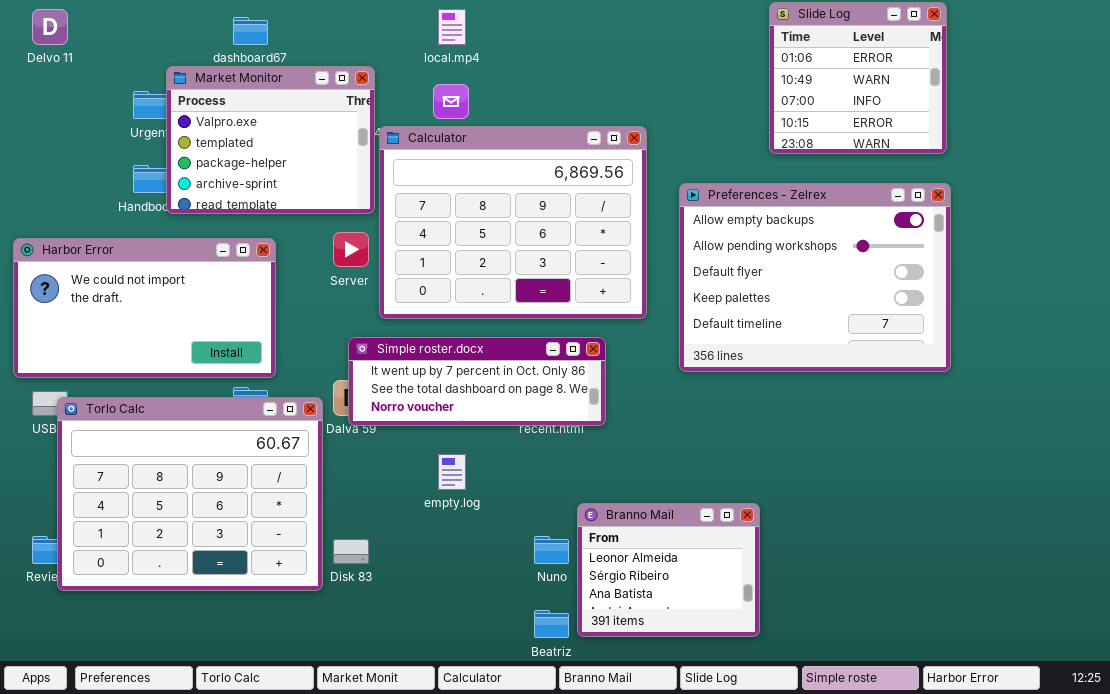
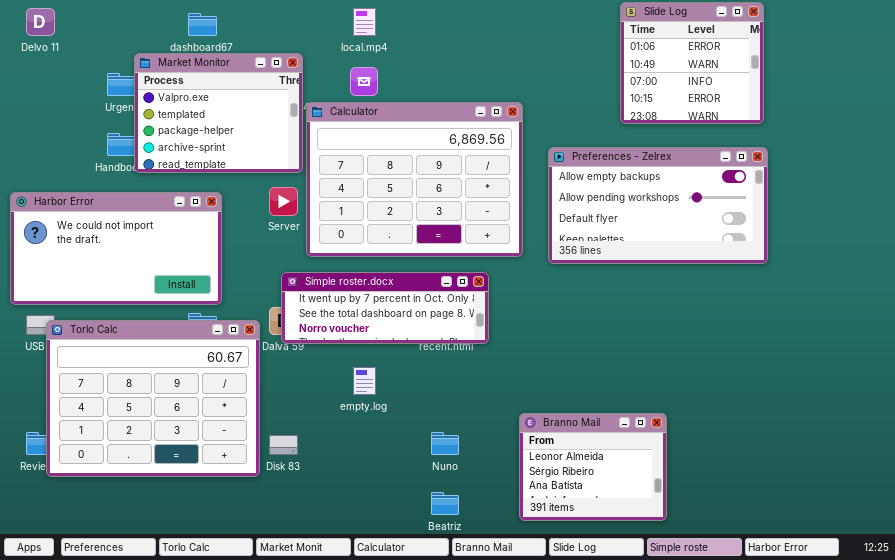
Preferences - Zelrex: [679,183,951,372] -> [548,147,768,264], resized
Branno Mail: [577,503,760,637] -> [519,413,667,521], moved

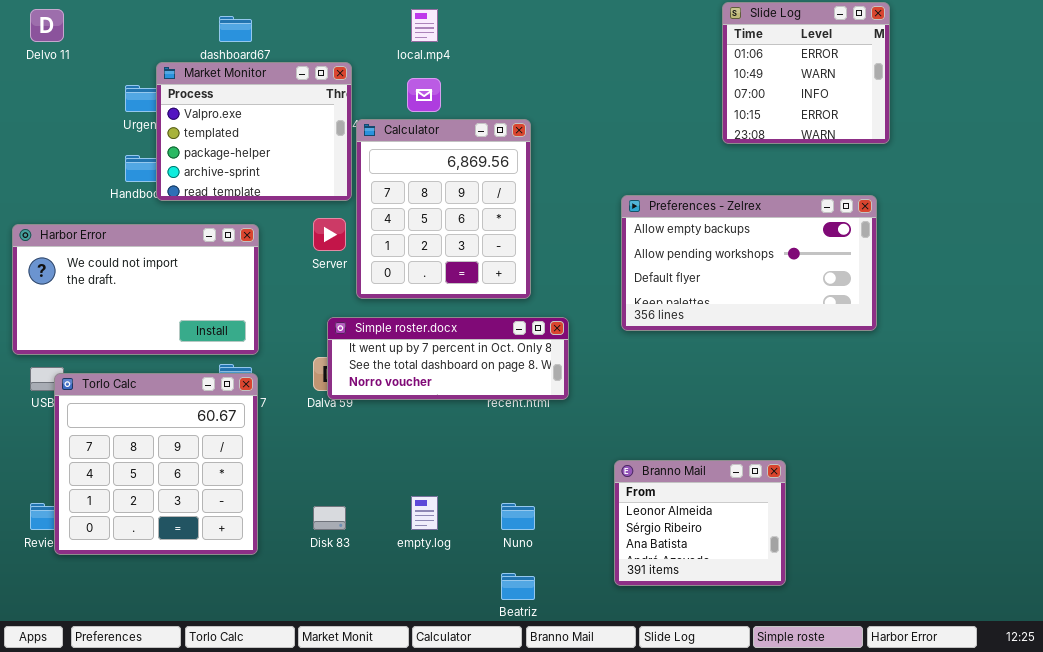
Calculator: [306,102,523,257] -> [356,119,531,299], resized
Preferences - Zelrex: [548,147,768,264] -> [621,195,877,331], moved
Torlo Calc: [46,320,260,477] -> [54,373,258,555], resized
empty.log: [353,367,376,395] -> [411,496,438,530], moved
Branno Mail: [519,413,667,521] -> [614,460,786,586], moved

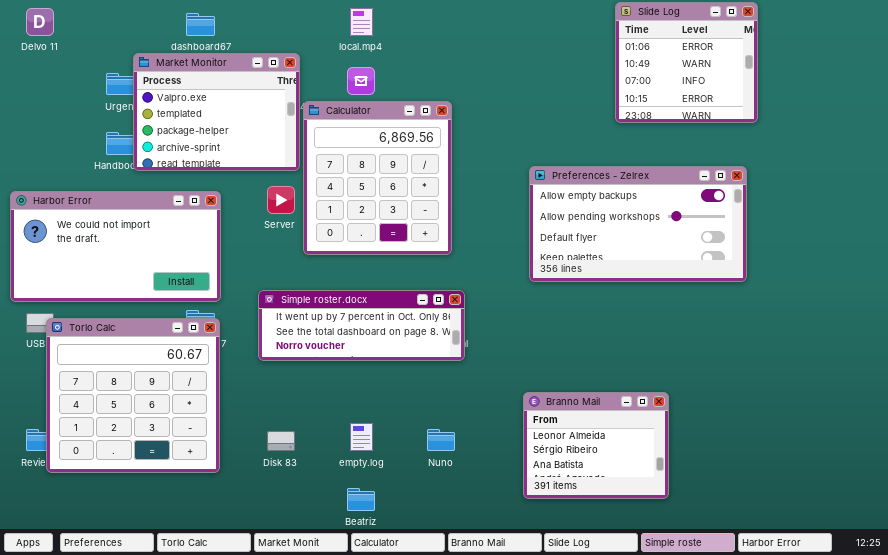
Simple roster.docx: [327,317,569,400] -> [258,290,465,361], moved
Beatriz: [501,573,535,600] -> [347,488,375,511], moved

